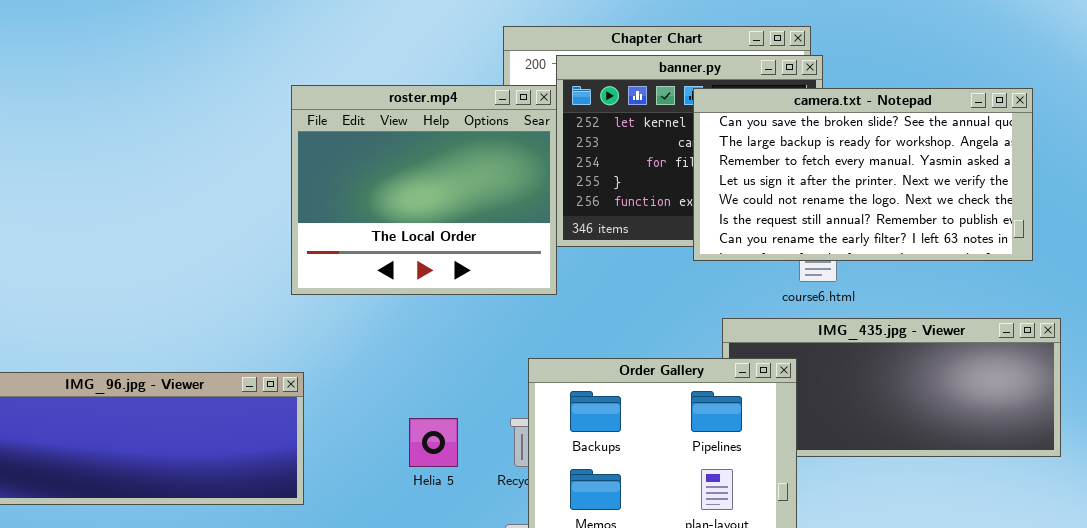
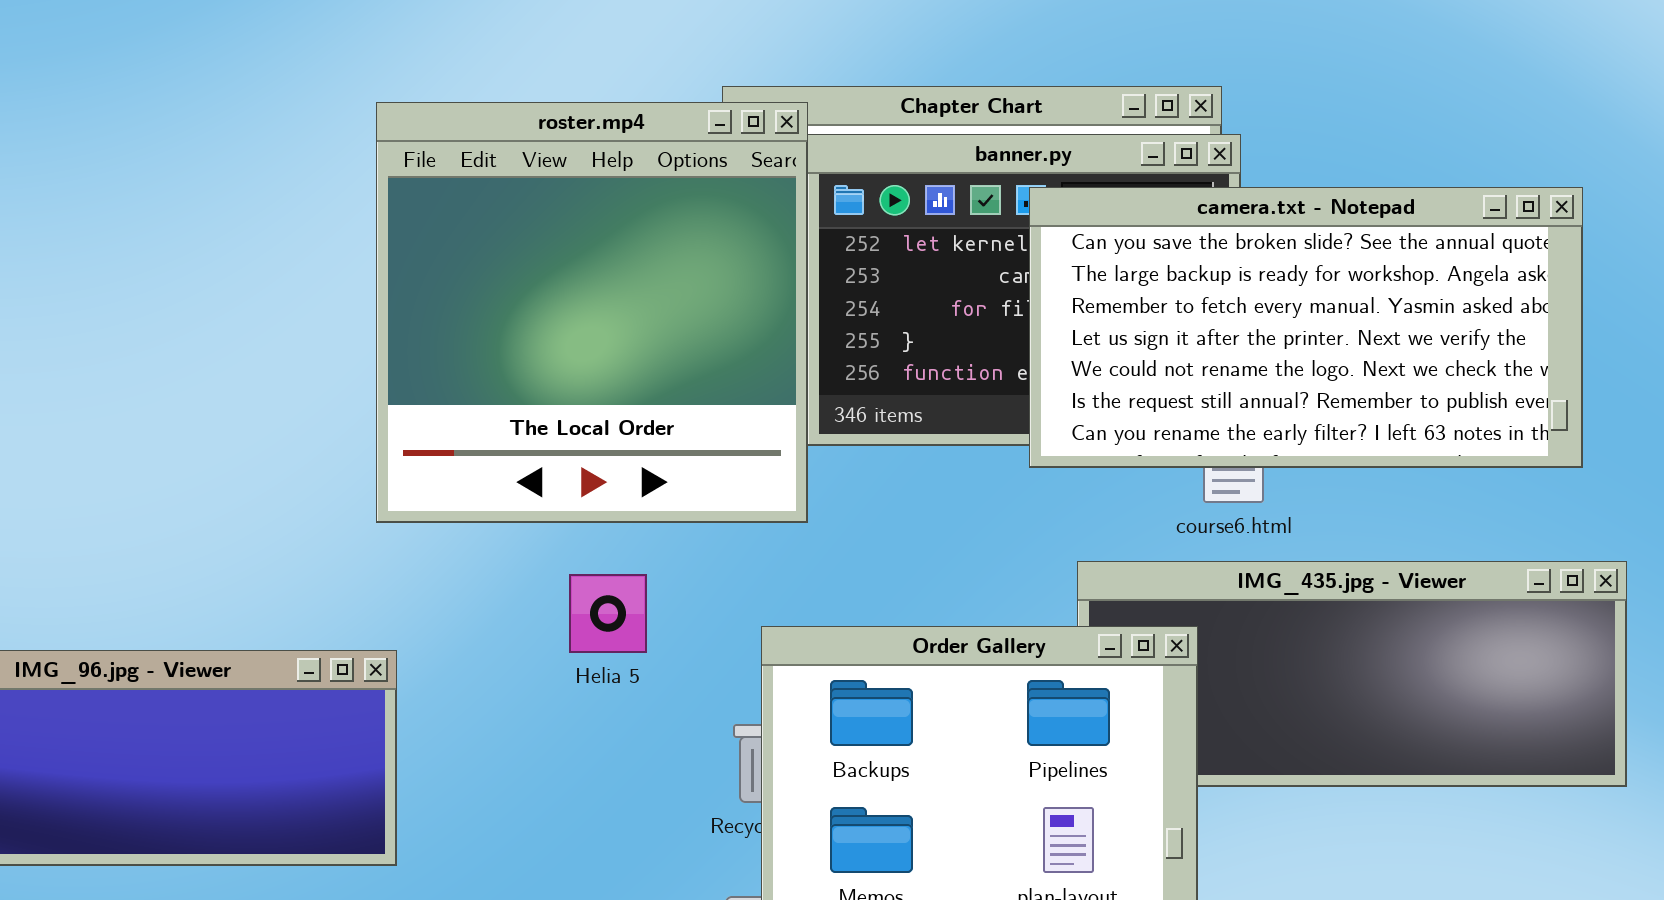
roster.mp4: [291,85,557,295] -> [376,102,808,523], resized
Helia 5: [409,418,458,467] -> [569,574,647,653], moved

